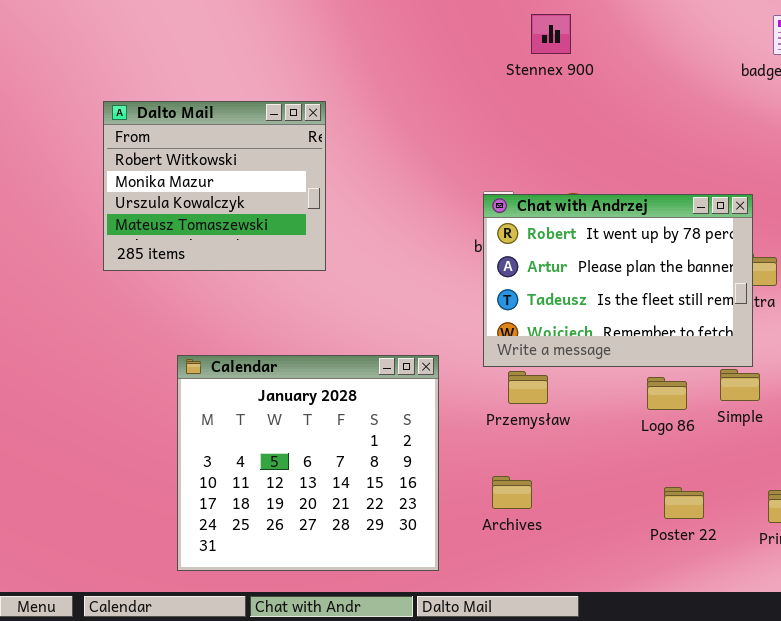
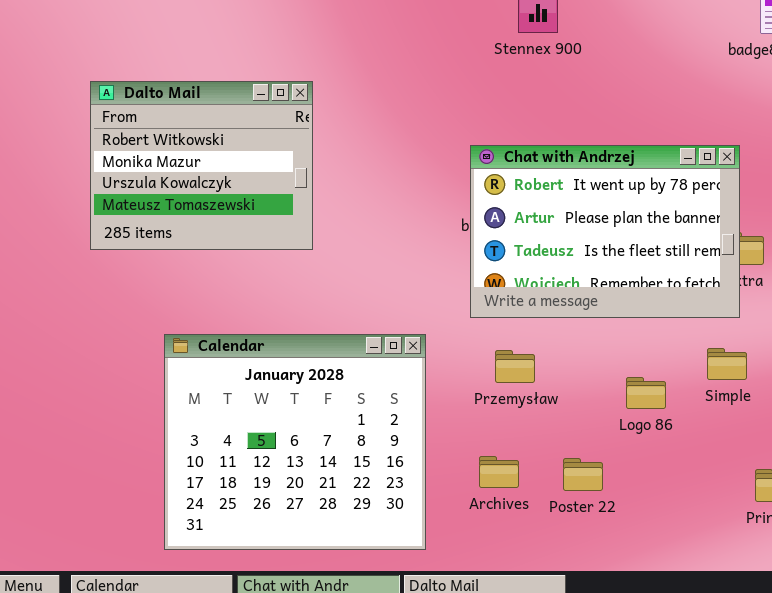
Chat with Andrzej: [483,194,753,367] -> [470,145,740,318], moved
Logo 86: [647,377,687,410] -> [626,377,666,409], moved
Poster 22: [664,487,704,519] -> [563,458,603,491], moved

